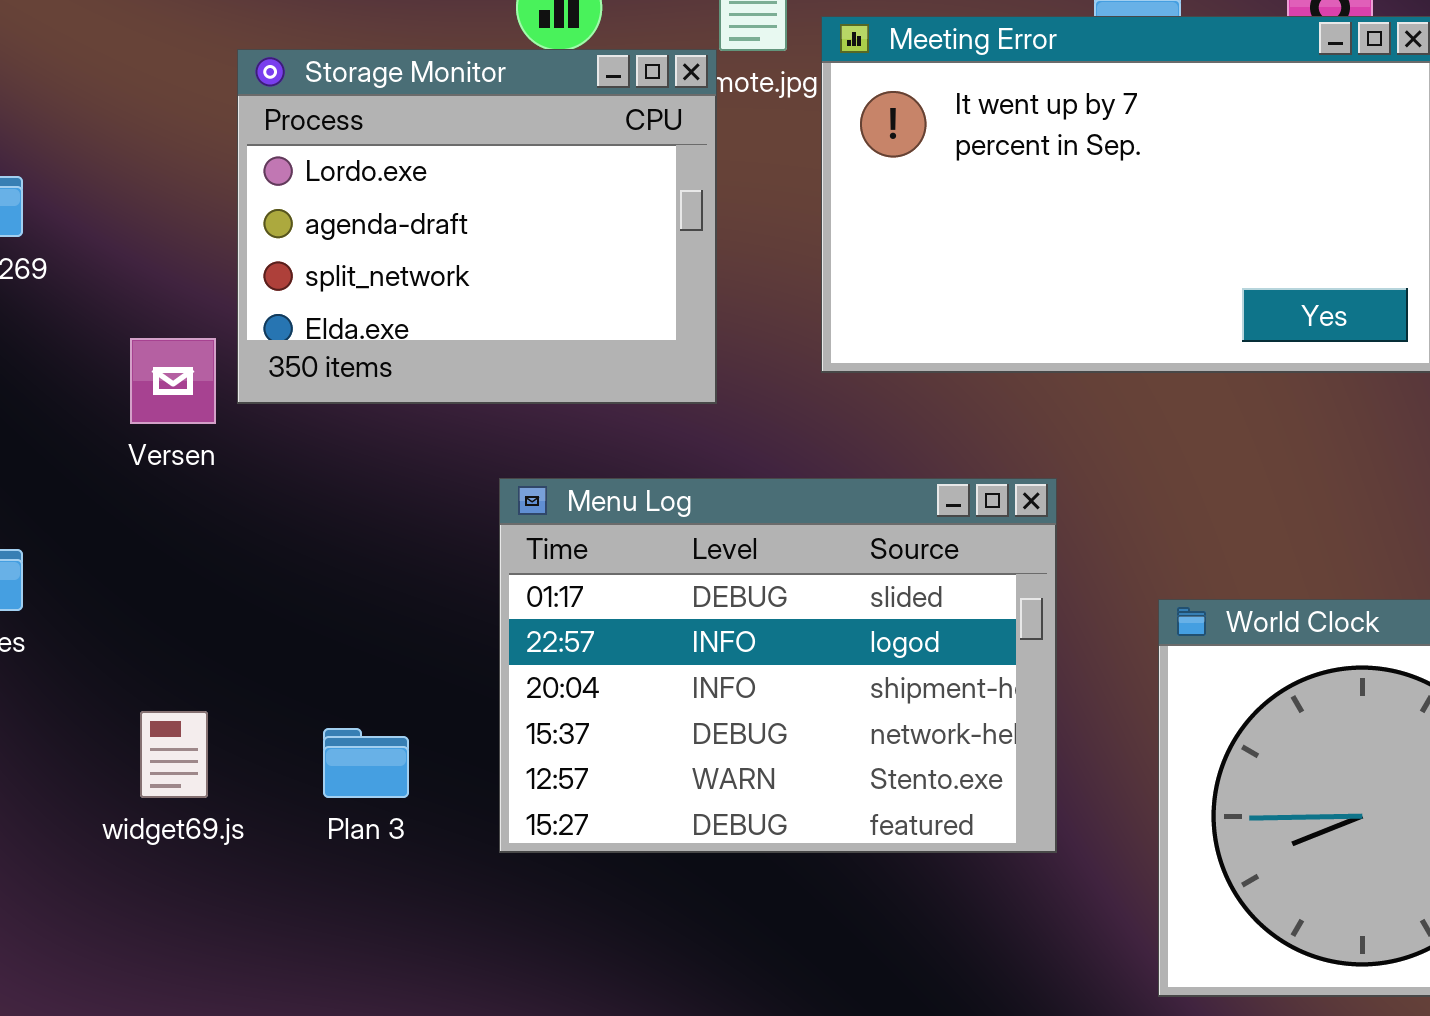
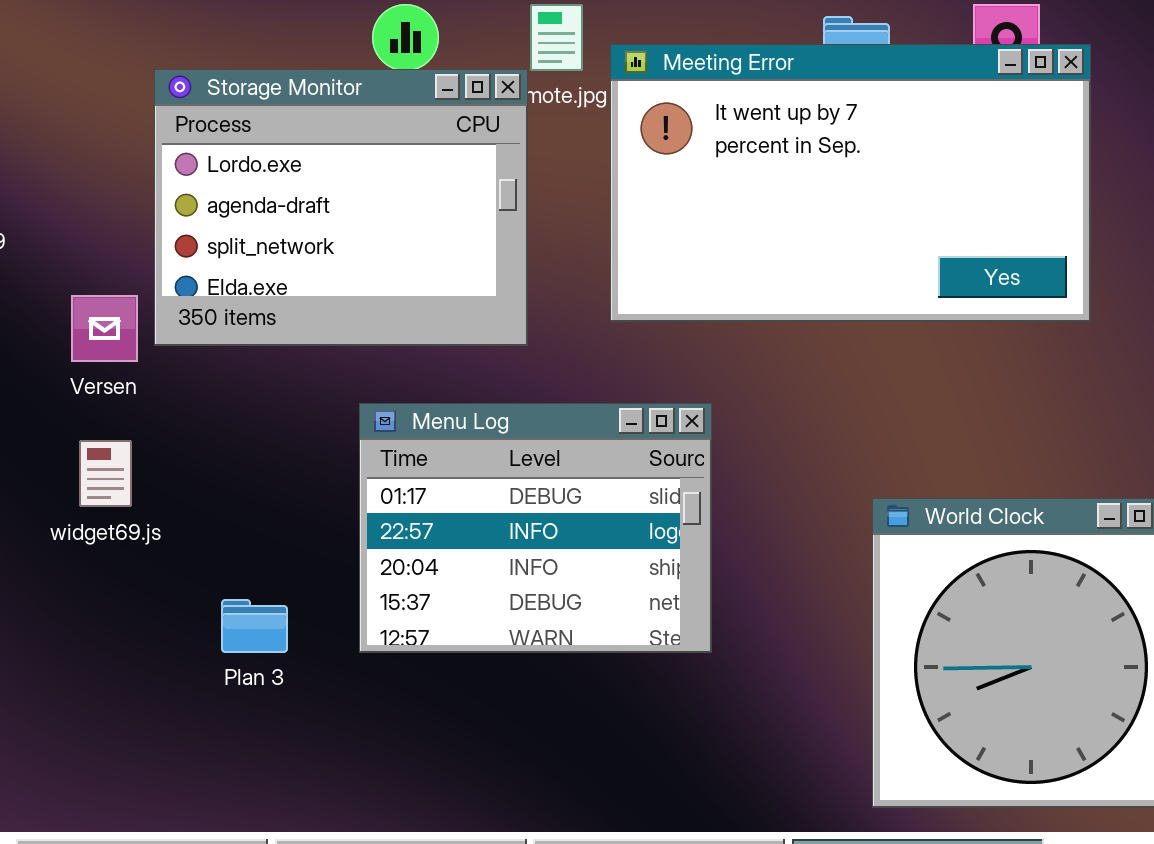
Menu Log: [499,478,1057,853] -> [359,403,712,653], resized
widget69.js: [140,711,208,798] -> [79,440,132,507], moved

